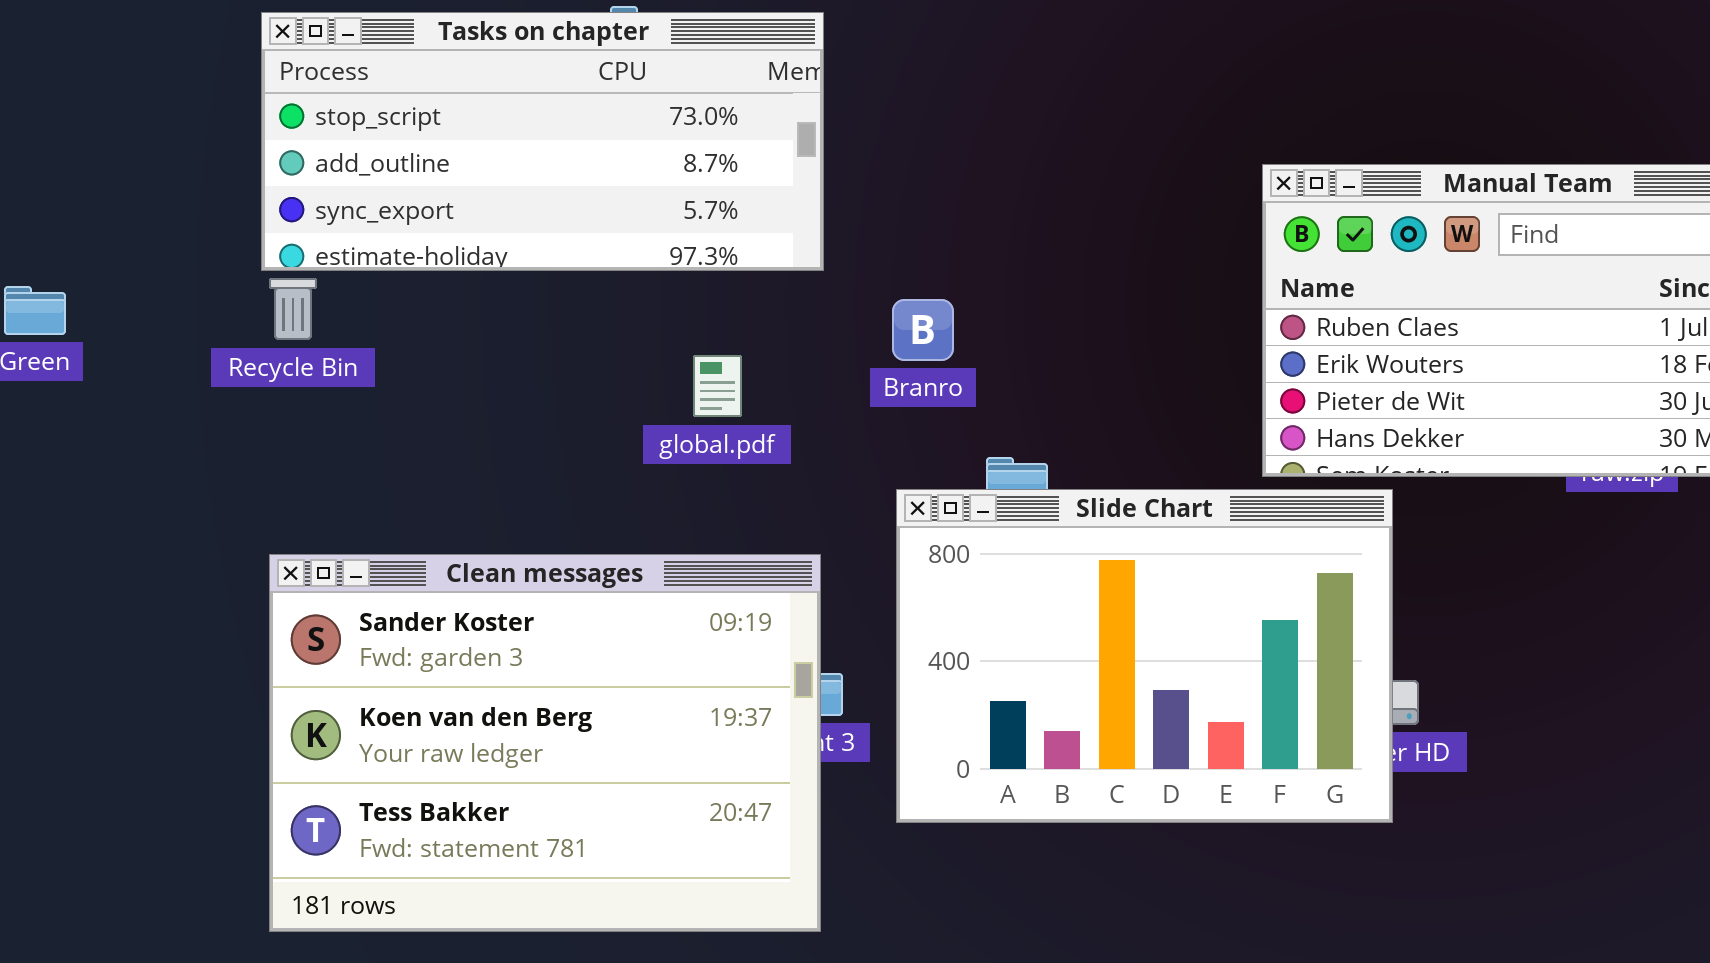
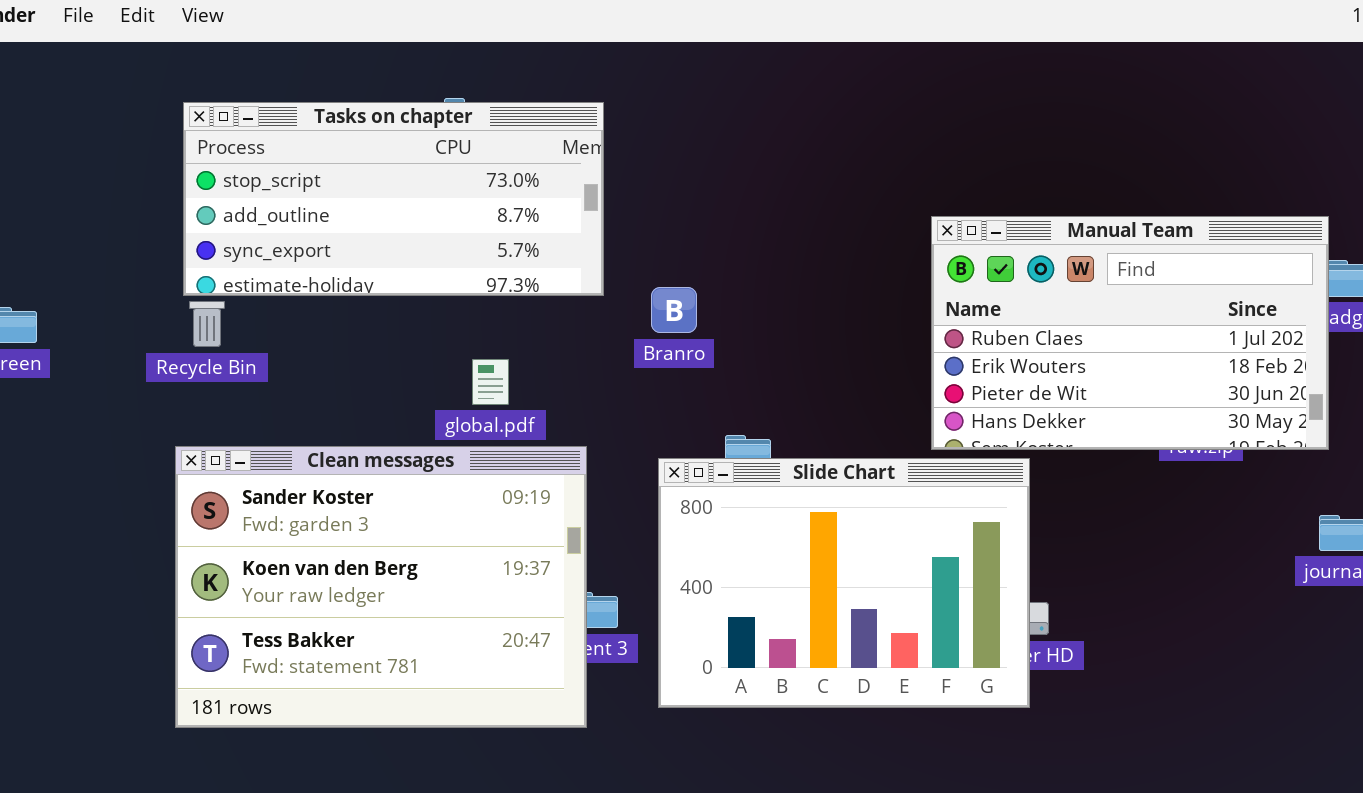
Branro: [892,299,954,361] -> [651,287,697,333], moved
global.pdf: [693,355,742,417] -> [472,359,509,405], moved
Clean messages: [269,554,821,932] -> [175,446,587,728], moved

